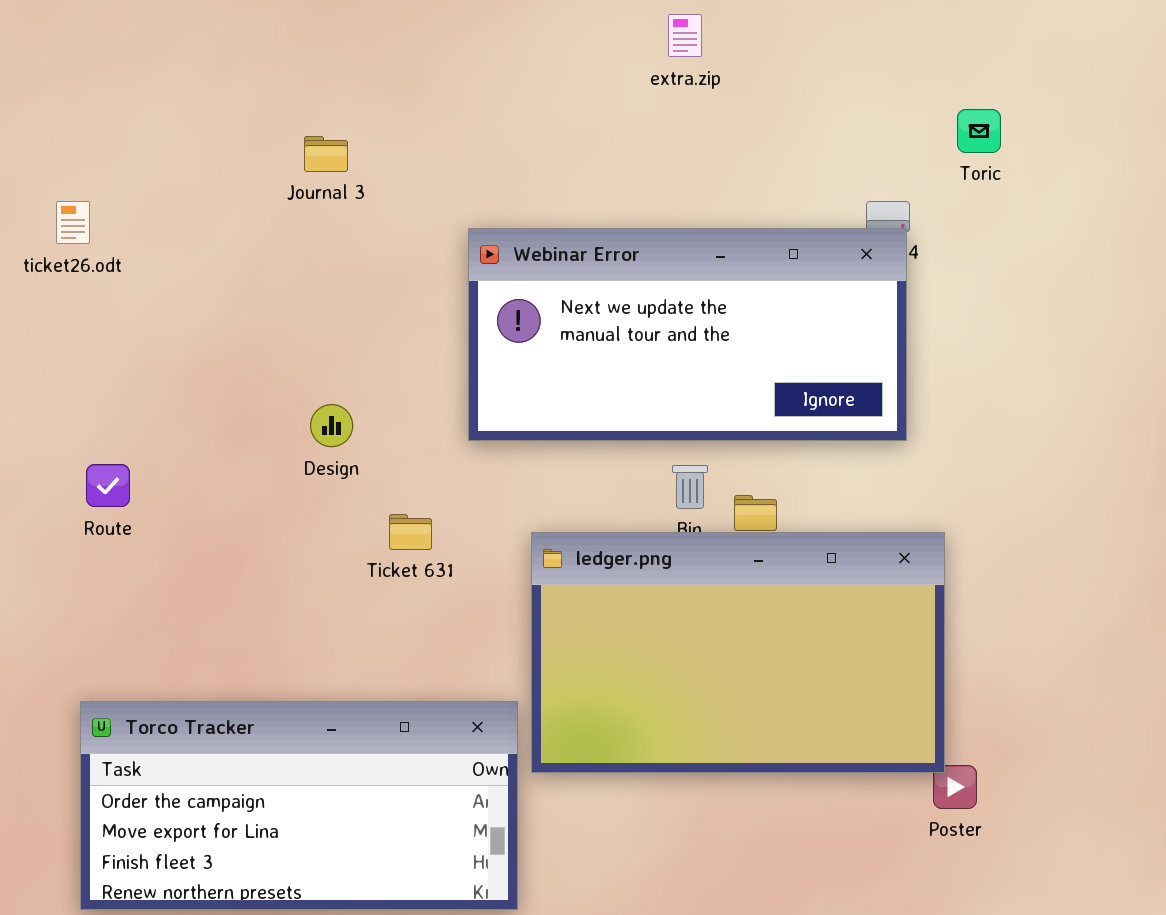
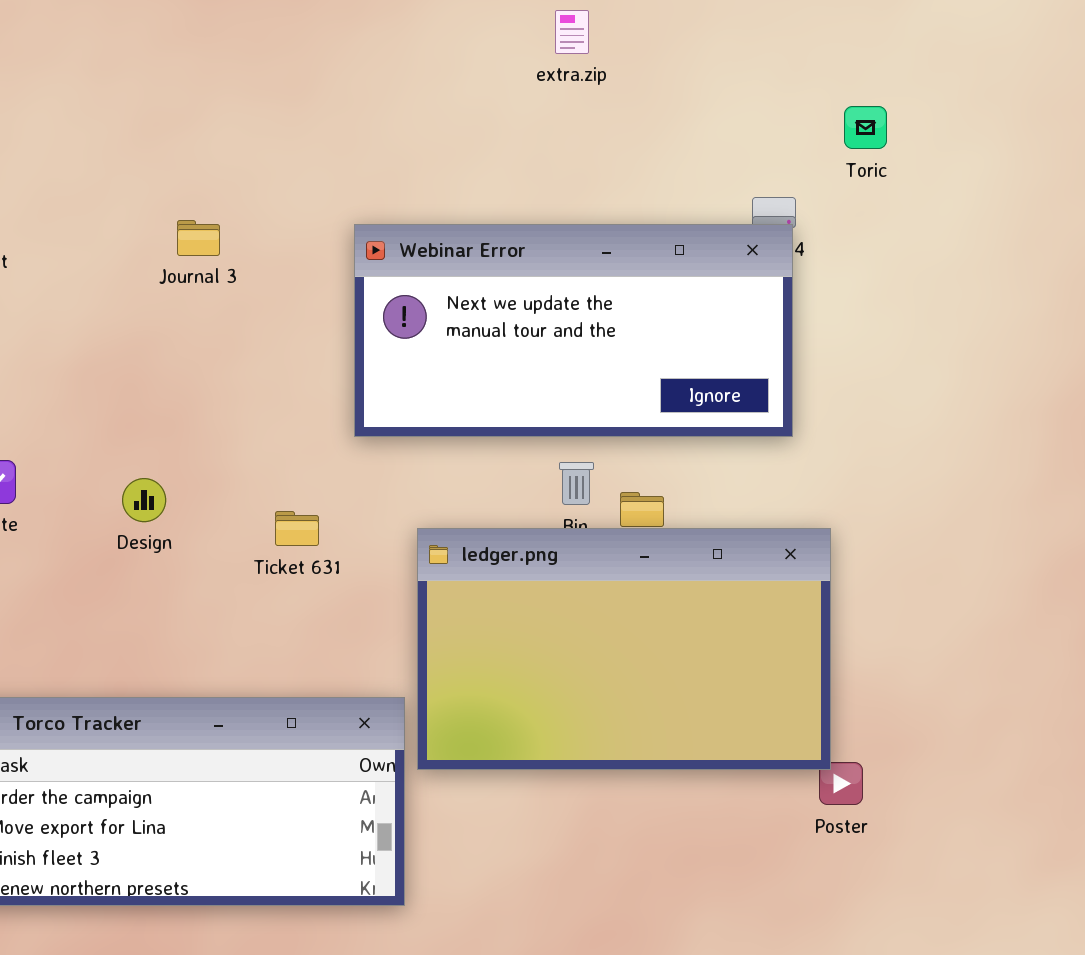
Journal 3: [304,136,348,172] -> [177,220,220,256], moved
Design: [310,404,353,447] -> [122,478,166,522], moved

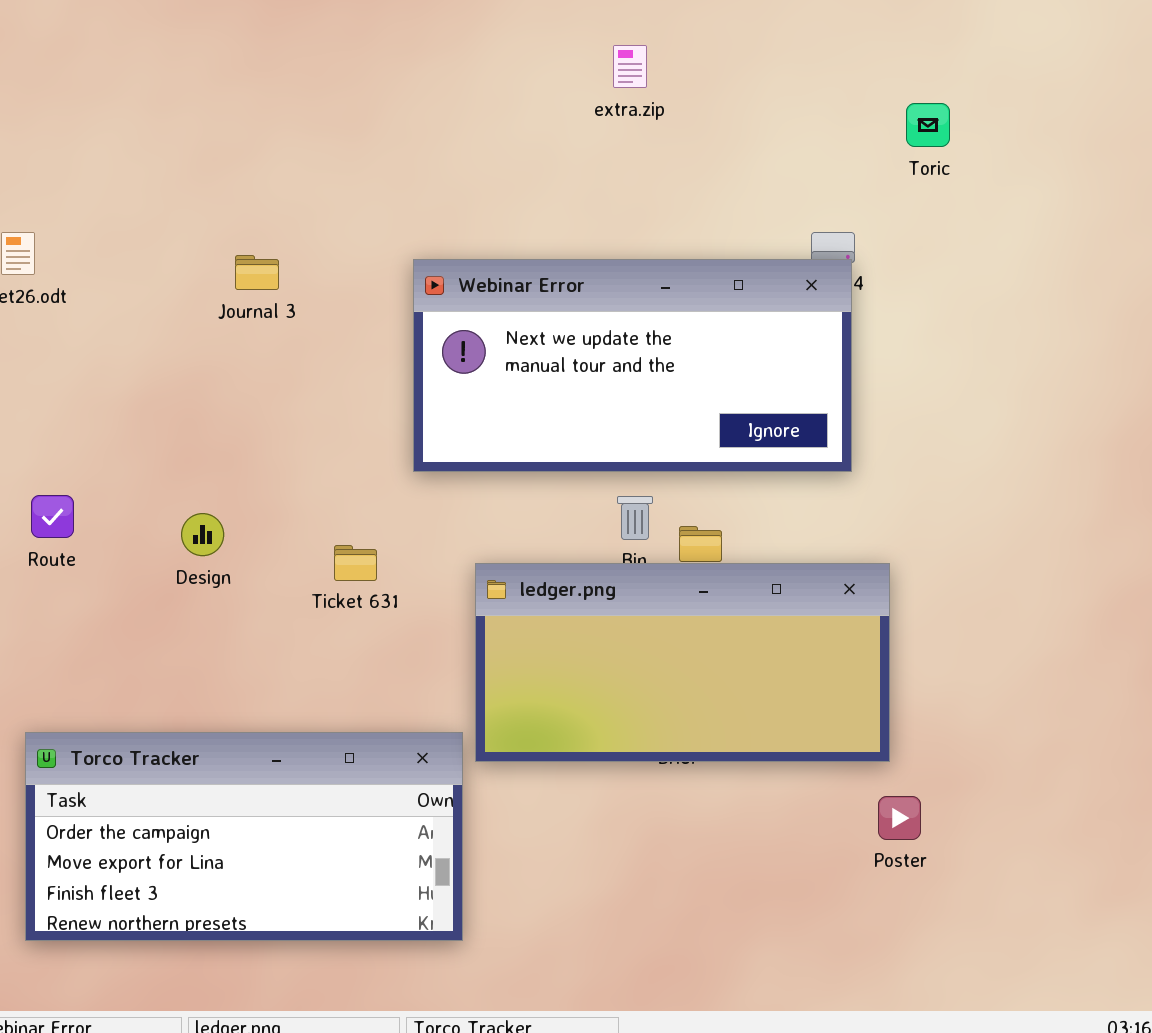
Toric: [844,106,887,149] -> [906,103,950,147], moved
ledger.png: [417,528,831,770] -> [475,563,890,762], resized

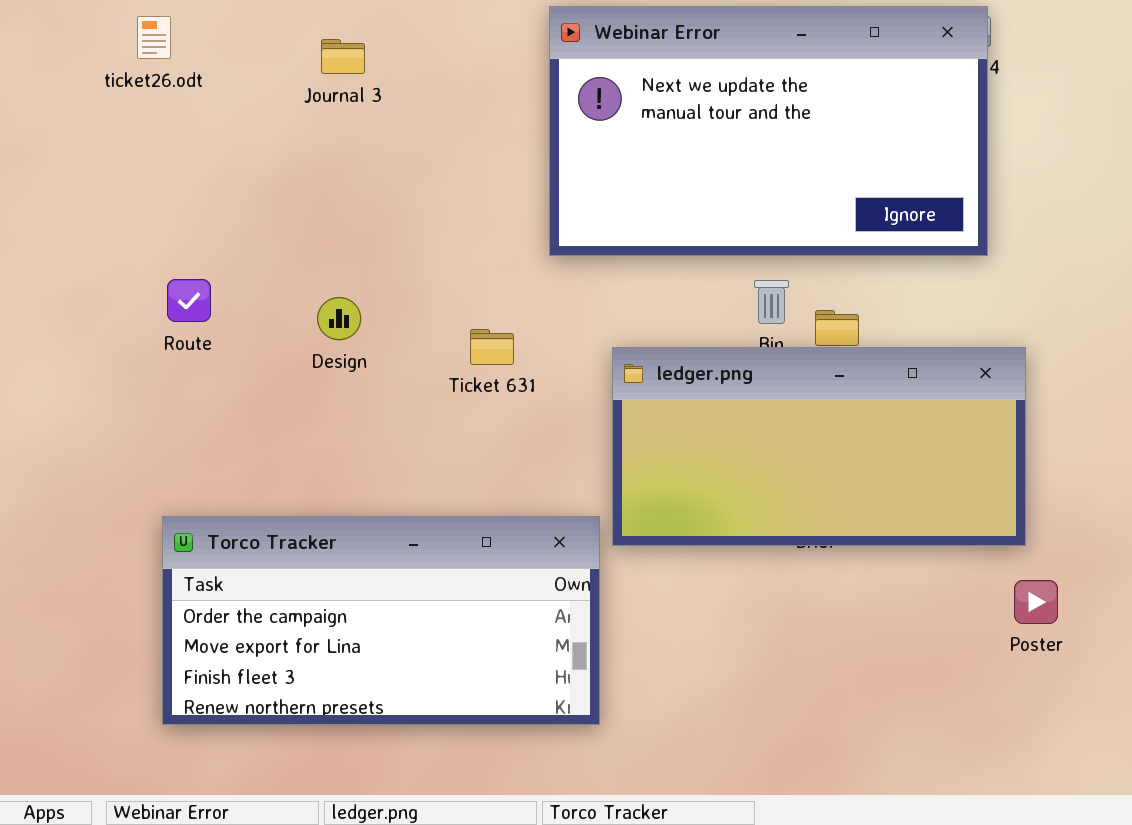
Journal 3: [235,255,279,290] -> [321,39,365,74], moved
Webinar Error: [413,259,852,472] -> [549,6,988,256], resized

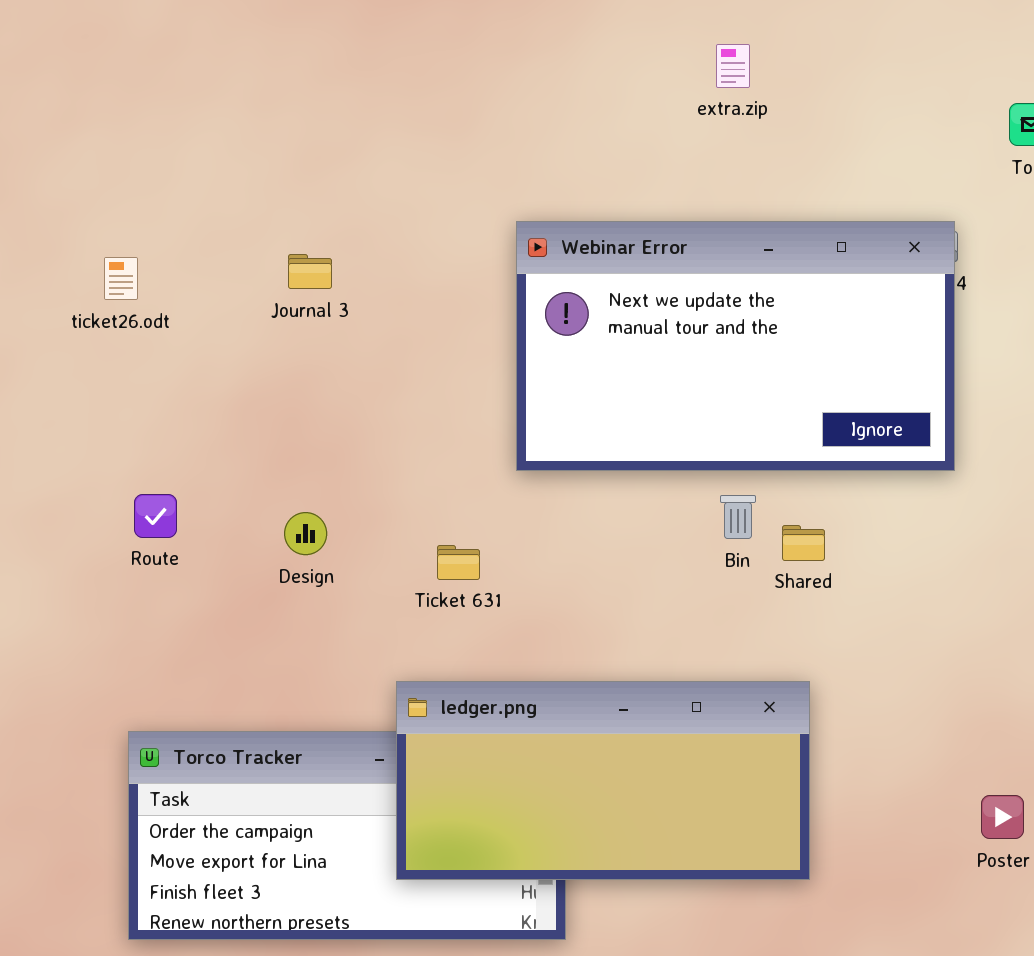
ticket26.odt: [137,16,171,59] -> [104,257,138,300], moved
ledger.png: [612,347,1026,546] -> [396,681,810,880], moved

